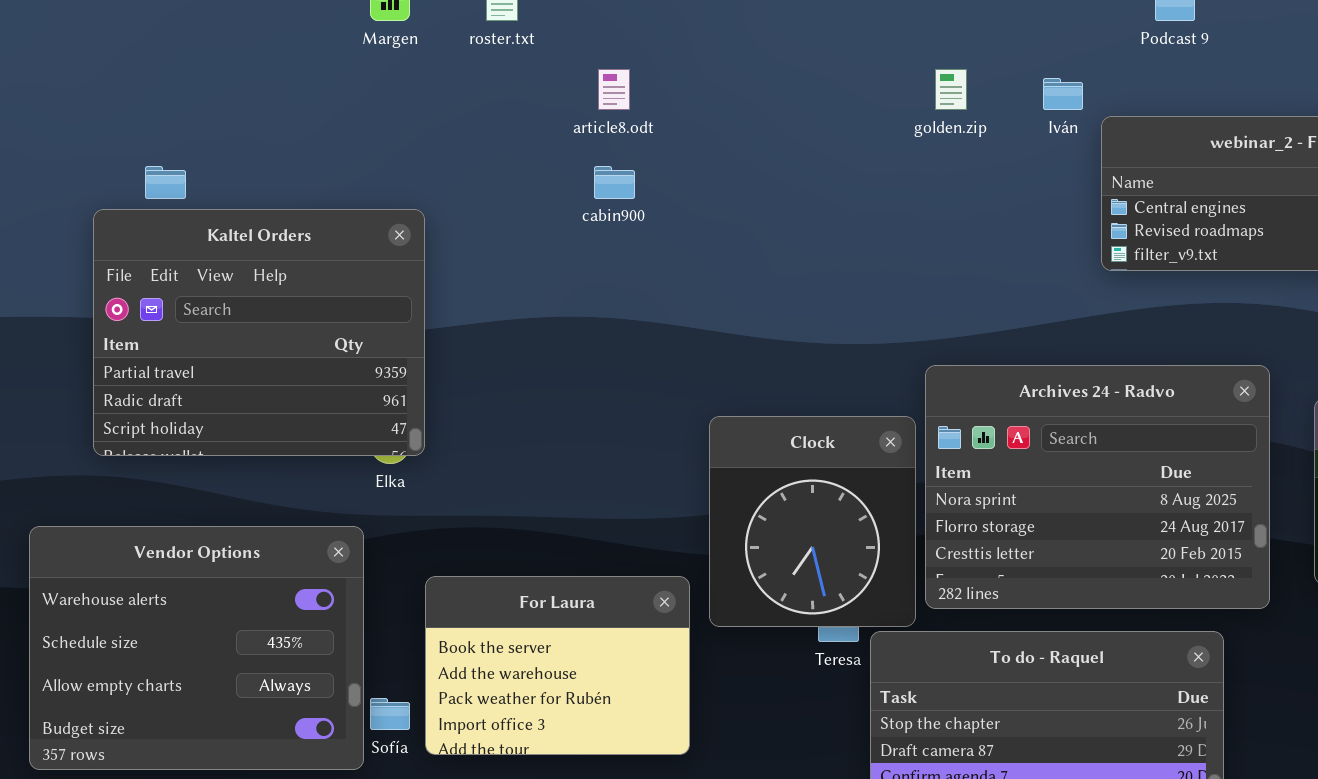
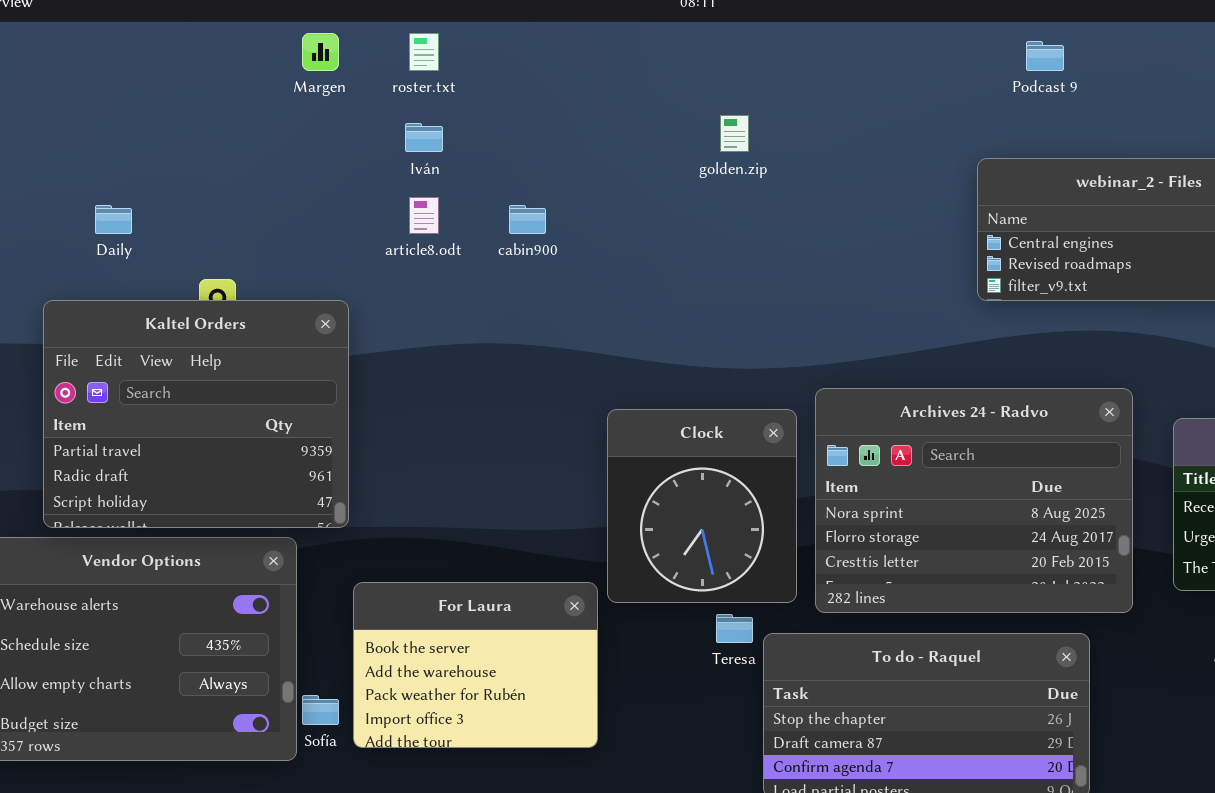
article8.odt: [598,69,630,110] -> [409,197,439,234], moved
golden.zip: [935,69,967,110] -> [720,115,749,152], moved
Iván: [1043,78,1083,110] -> [405,123,443,152], moved
Kaltel Orders: [93,209,425,456] -> [43,300,349,528], moved
Clock: [709,416,916,627] -> [607,409,797,603], moved

